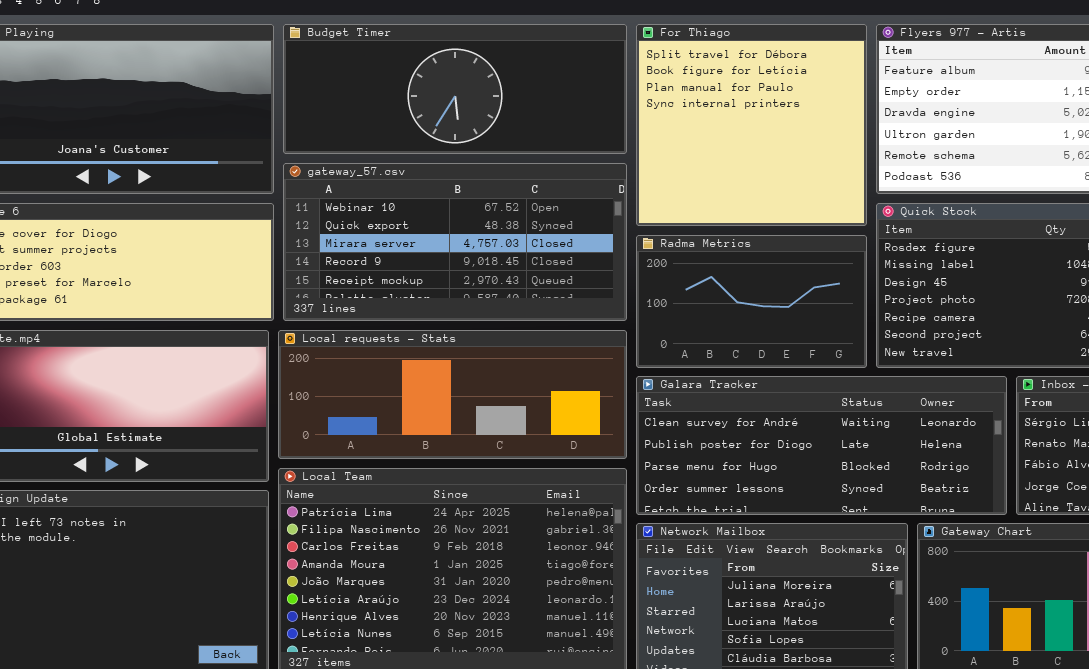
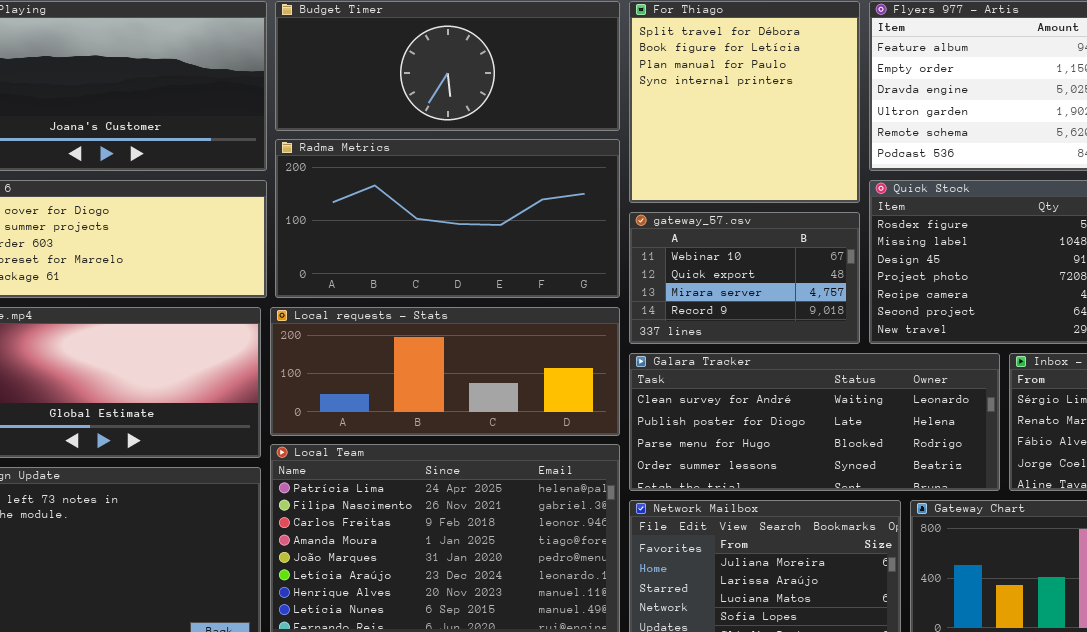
gateway_57.csv: [283,163,627,321] -> [629,212,860,344], moved, resized
Radma Metrics: [636,235,867,368] -> [275,139,620,298], moved, resized

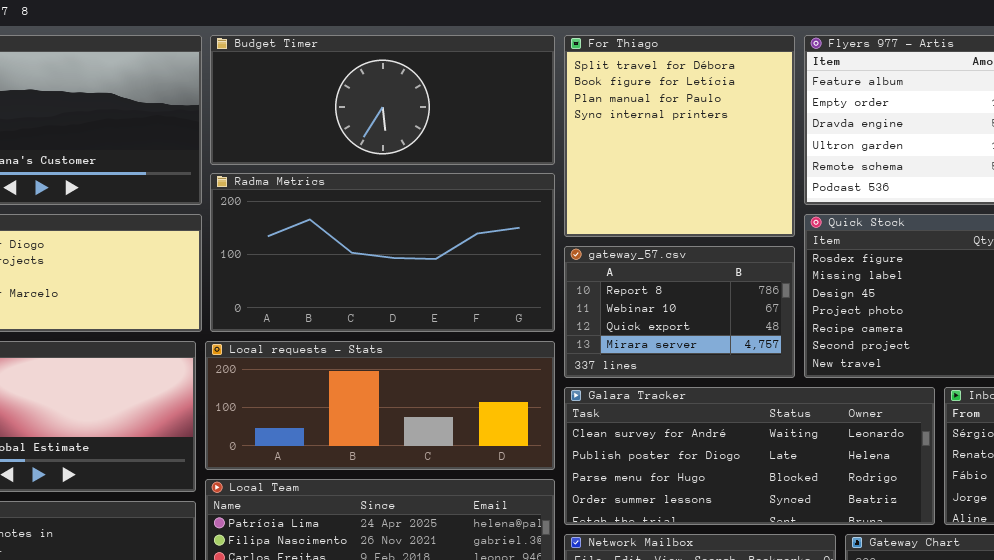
gateway_57.csv: [629,212,860,344] -> [564,246,795,378], scrolled up 1 row

